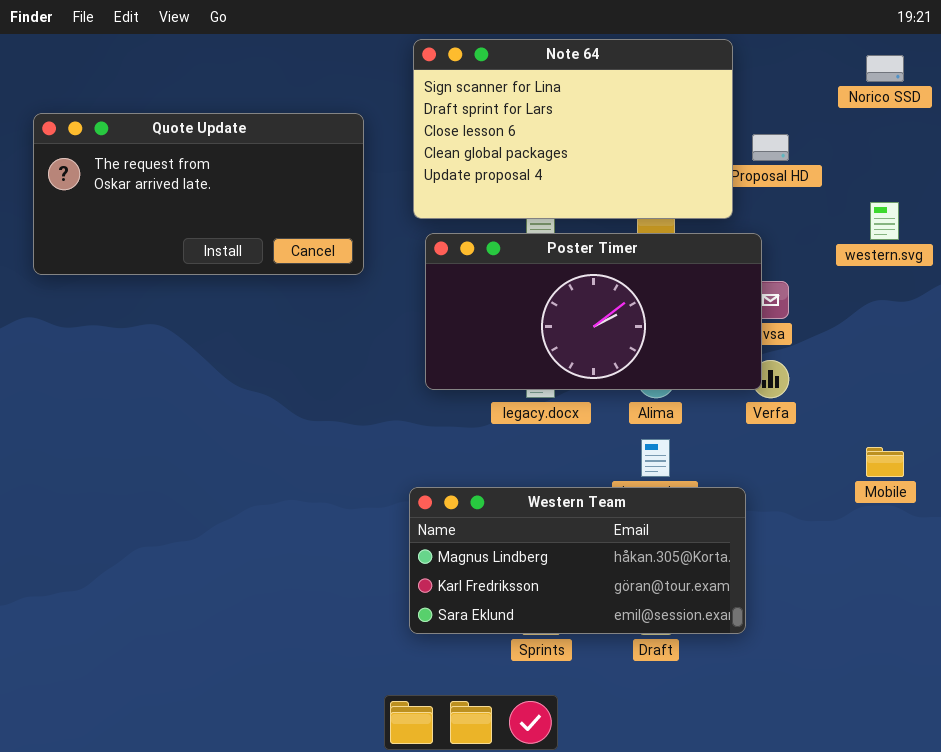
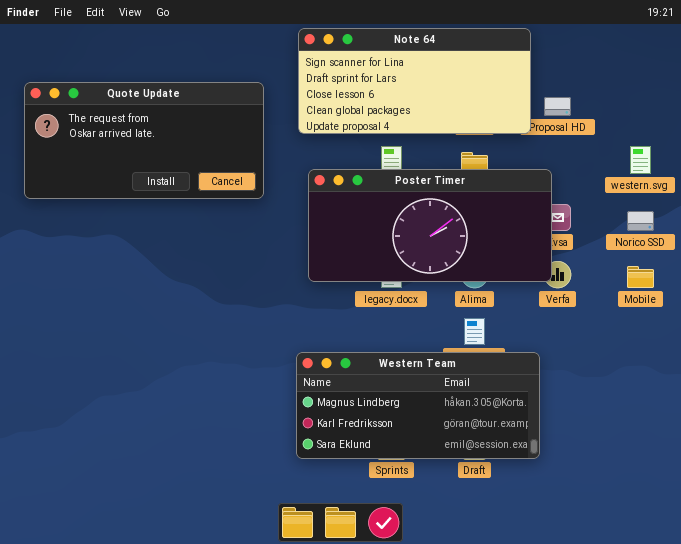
Note 64: [413,39,733,219] -> [298,28,531,134], resized
Norico SSD: [866,55,904,82] -> [627,211,654,231], moved
Mobile: [866,447,904,477] -> [627,266,654,288], moved

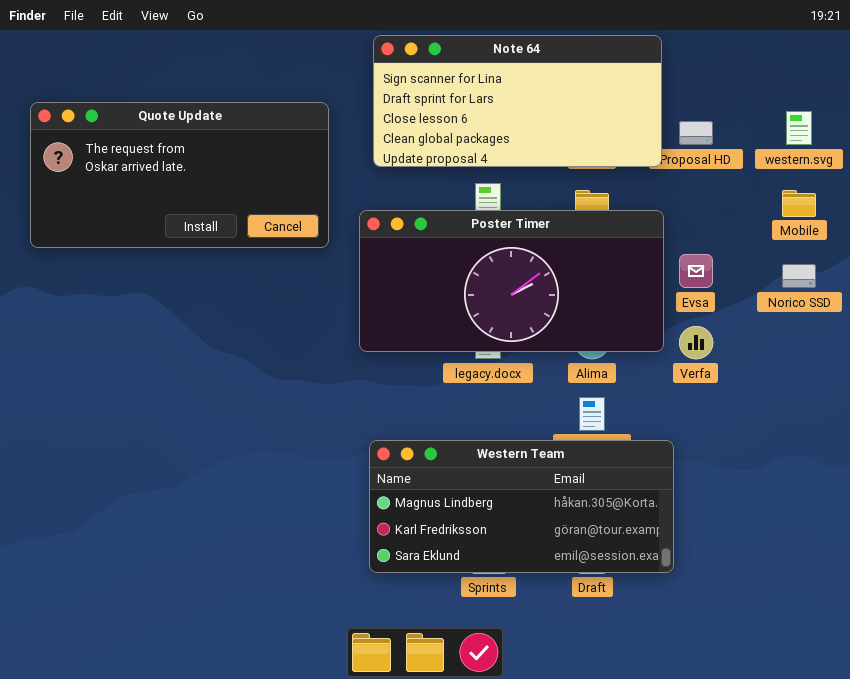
western.svg: [630,146,651,174] -> [786,111,812,145], moved
Poster Timer: [308,169,552,282] -> [359,210,664,352], moved
Mobile: [627,266,654,288] -> [782,190,816,217], moved

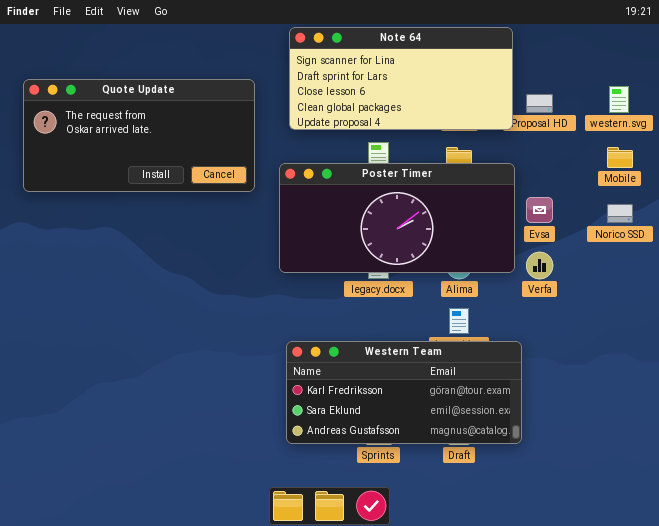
Western Team: [369,440,674,573] -> [286,341,522,444], scrolled down 1 row

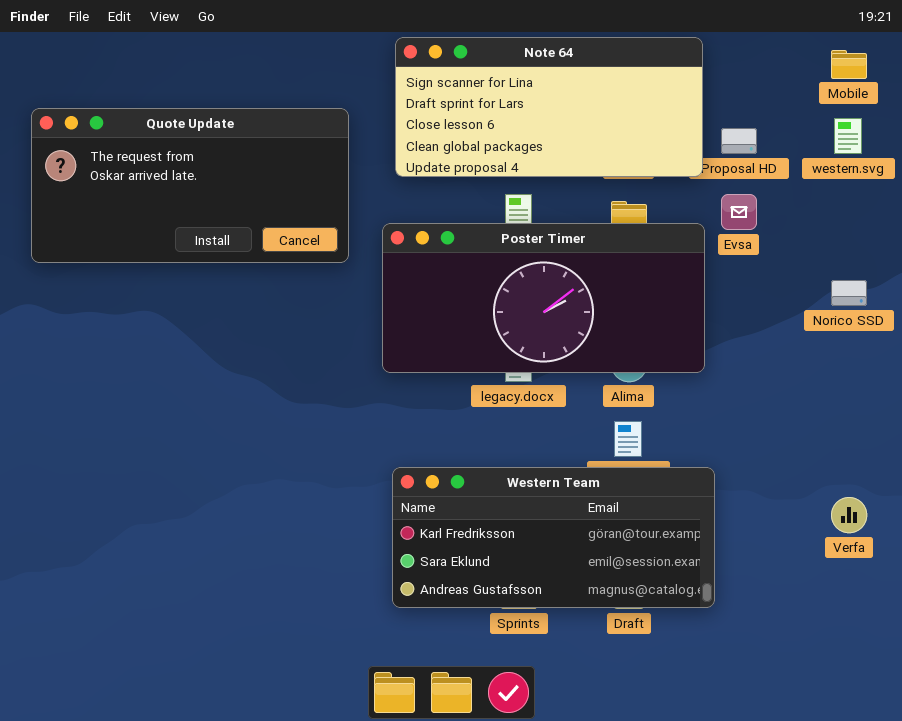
Mobile: [607,147,633,168] -> [831,50,867,79], moved
Evsa: [526,197,553,223] -> [721,194,757,230], moved
Verfa: [526,252,553,279] -> [831,497,867,533], moved

